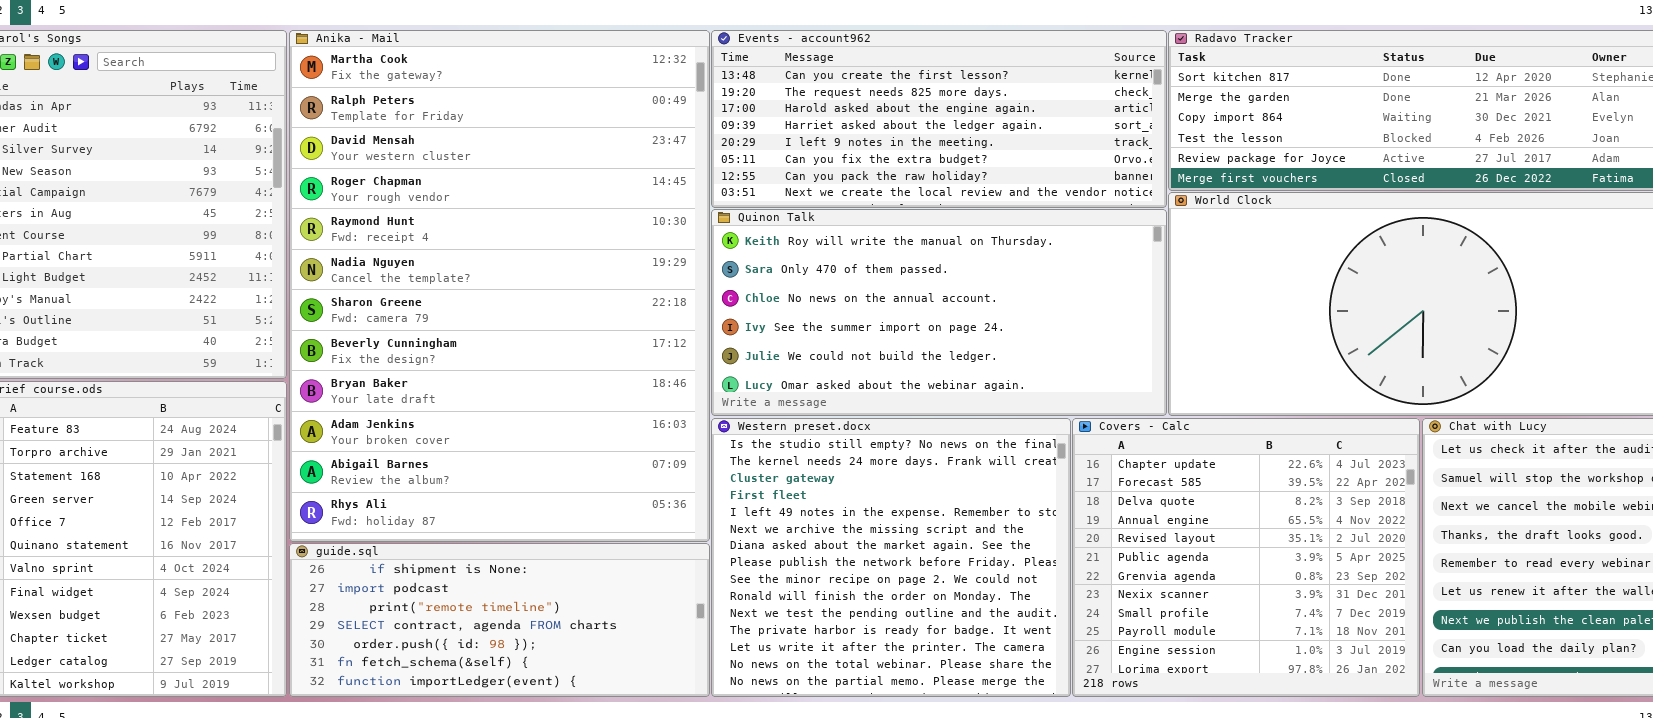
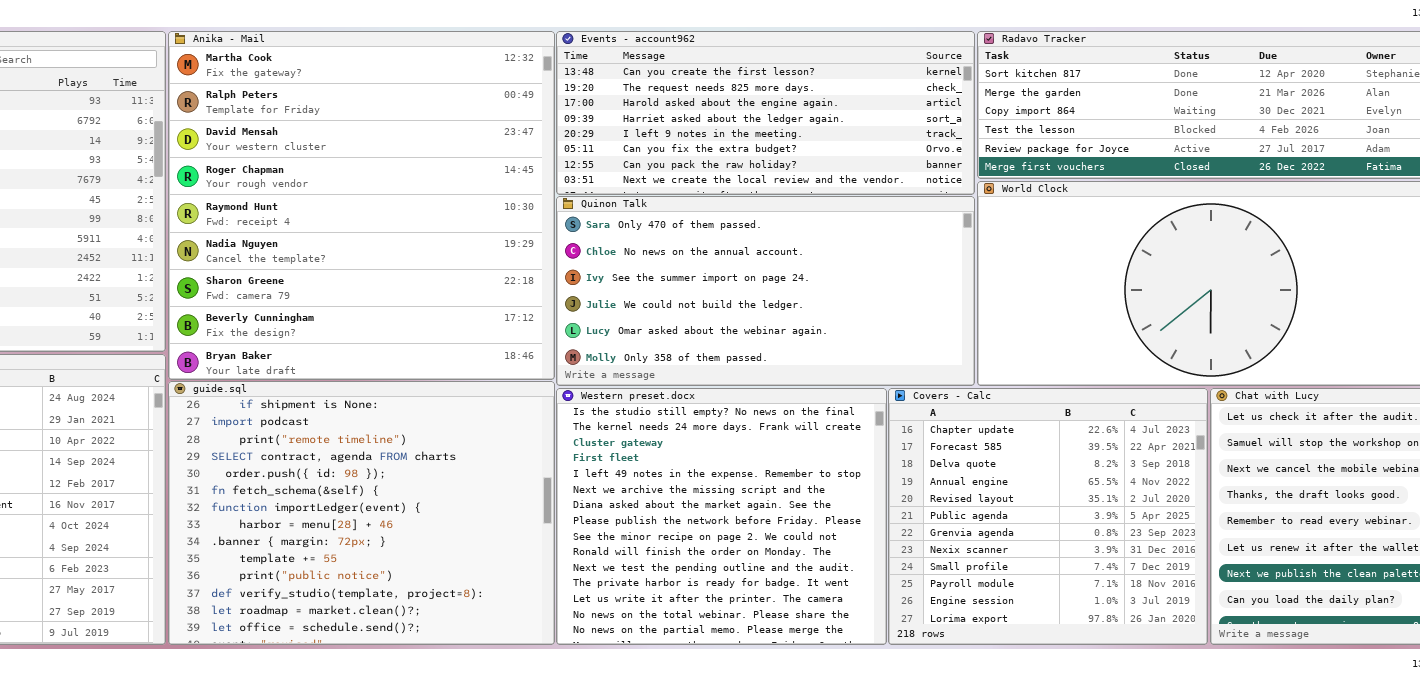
Anika - Mail: [289,30,710,542] -> [168,31,555,380], resized
Quinon Talk: [711,209,1167,416] -> [556,196,975,386], scrolled down 1 row
guide.sql: [289,543,710,697] -> [168,381,555,645], resized

